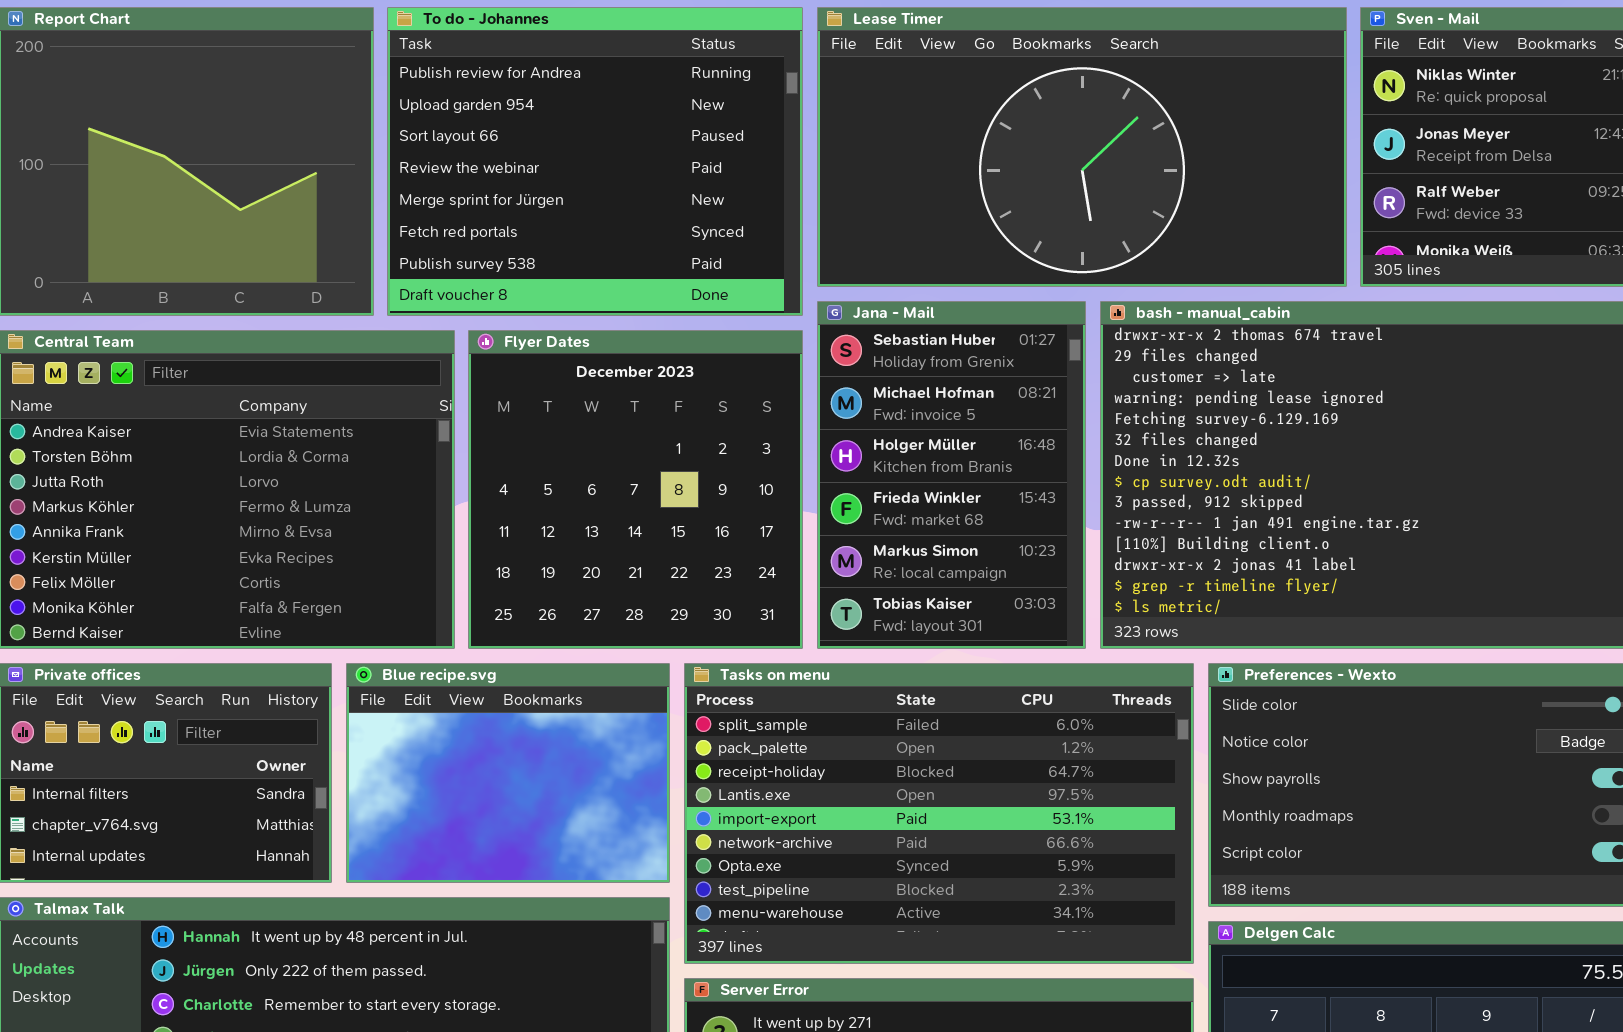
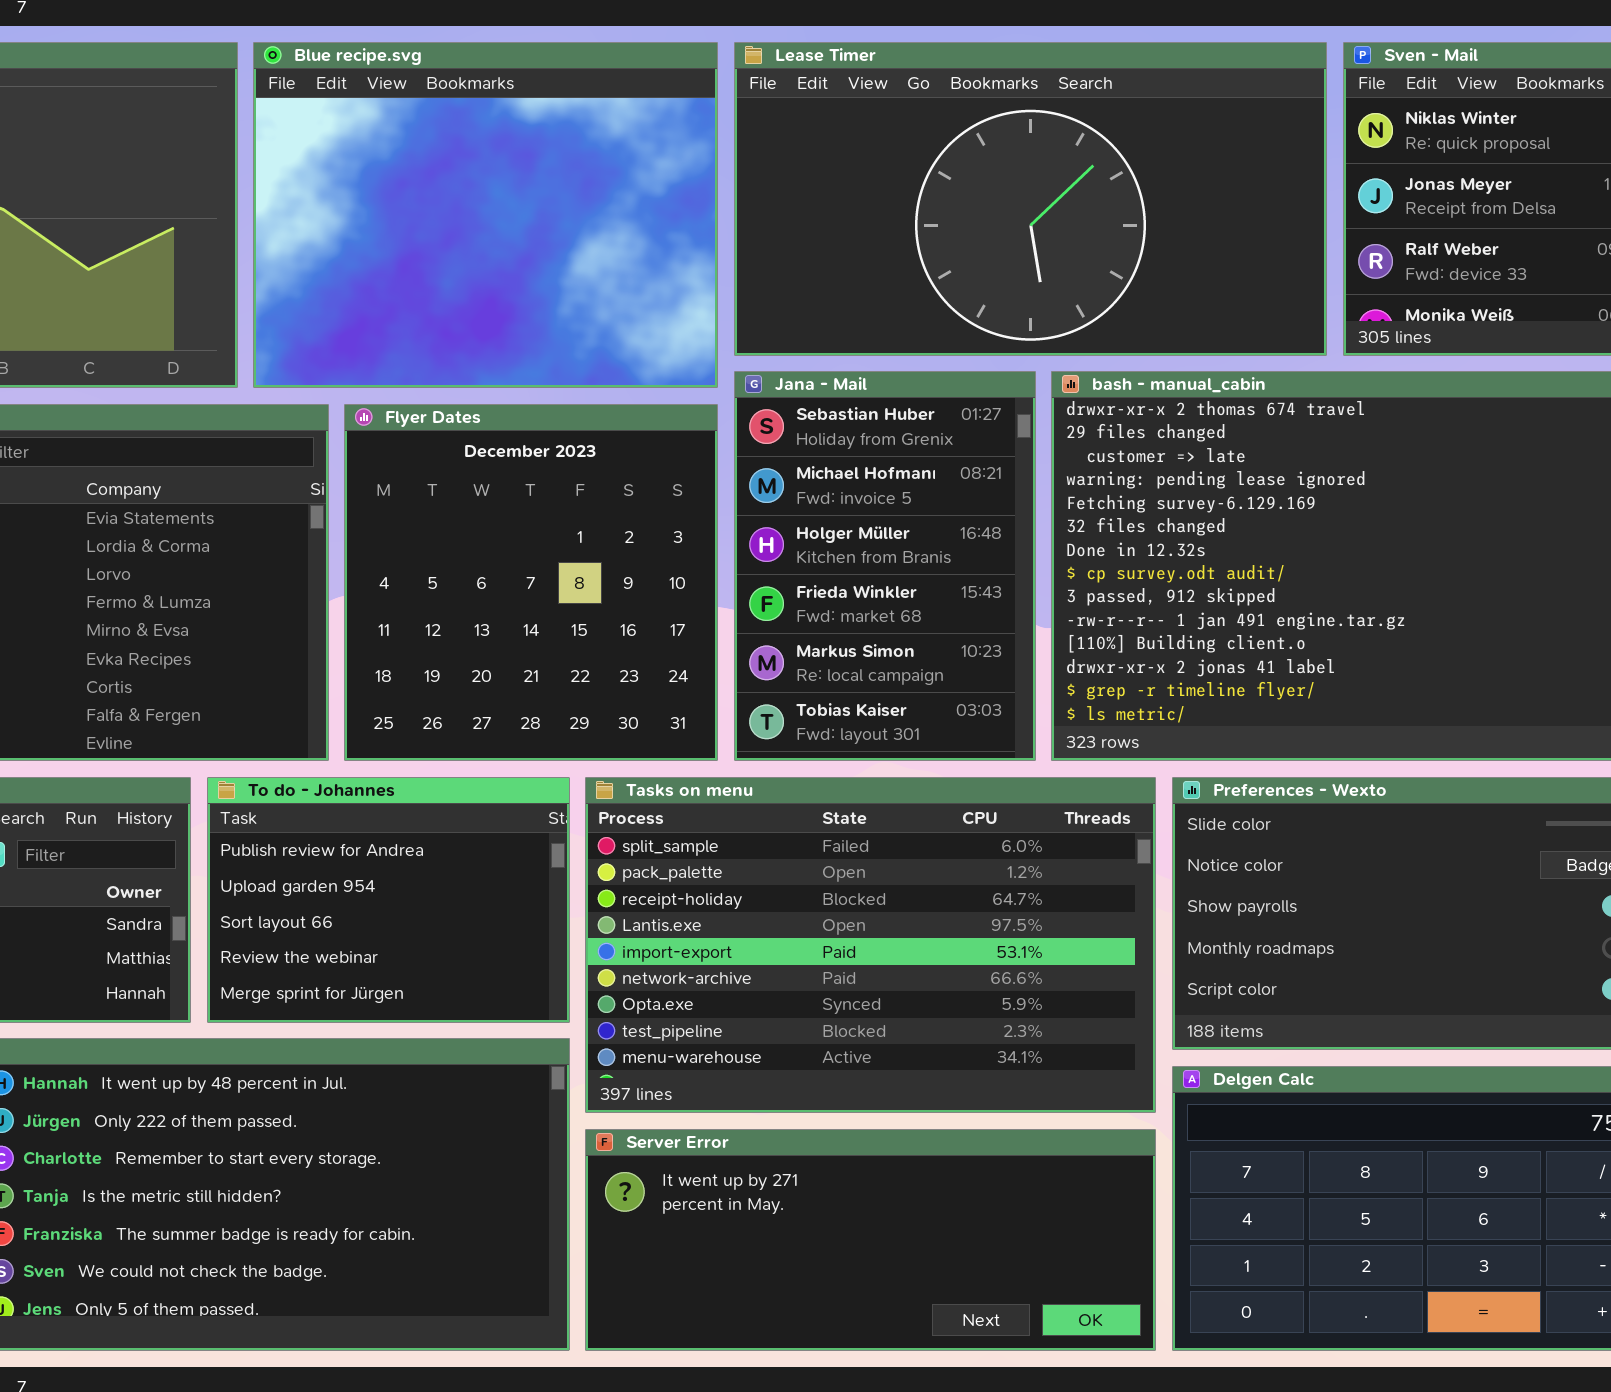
To do - Johannes: [387,7,803,316] -> [207,777,570,1023], moved, resized
Blue recipe.svg: [346,663,670,883] -> [253,42,718,388], moved, resized

